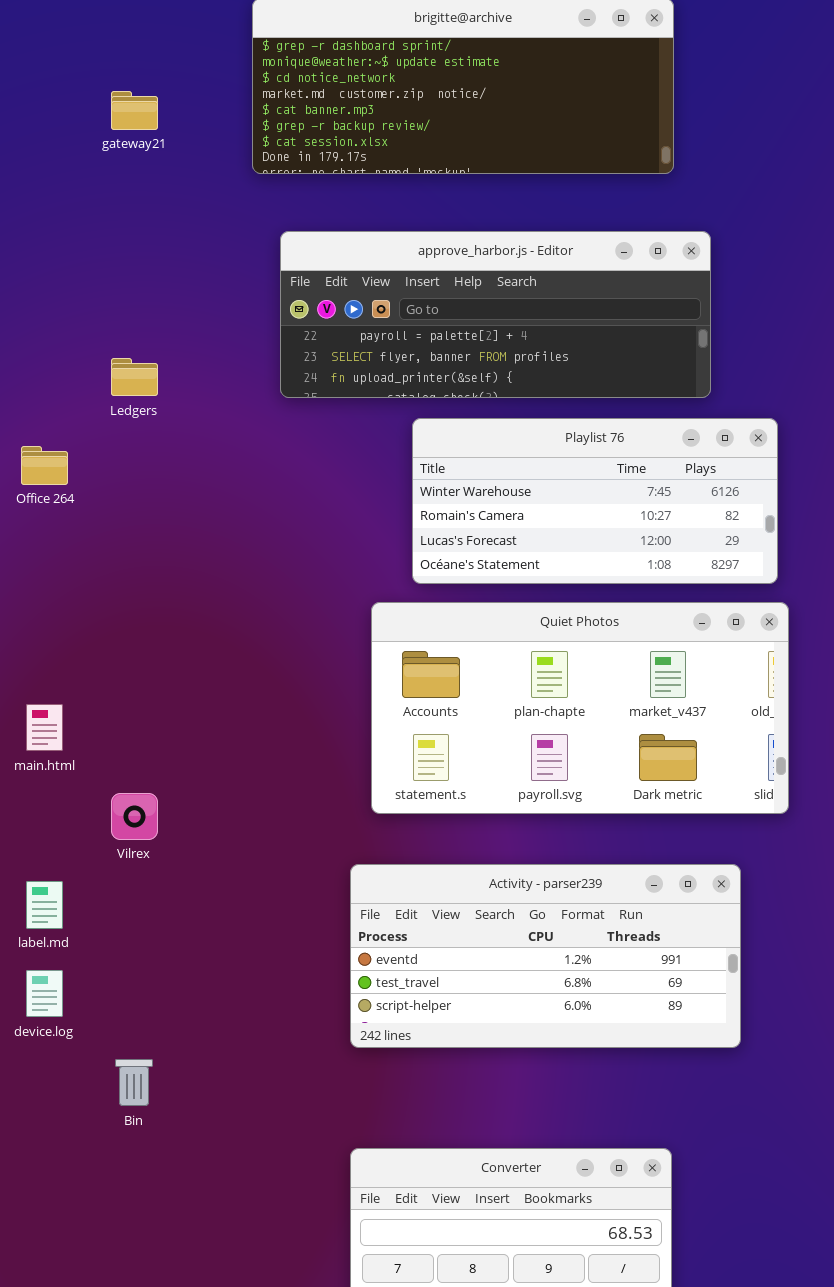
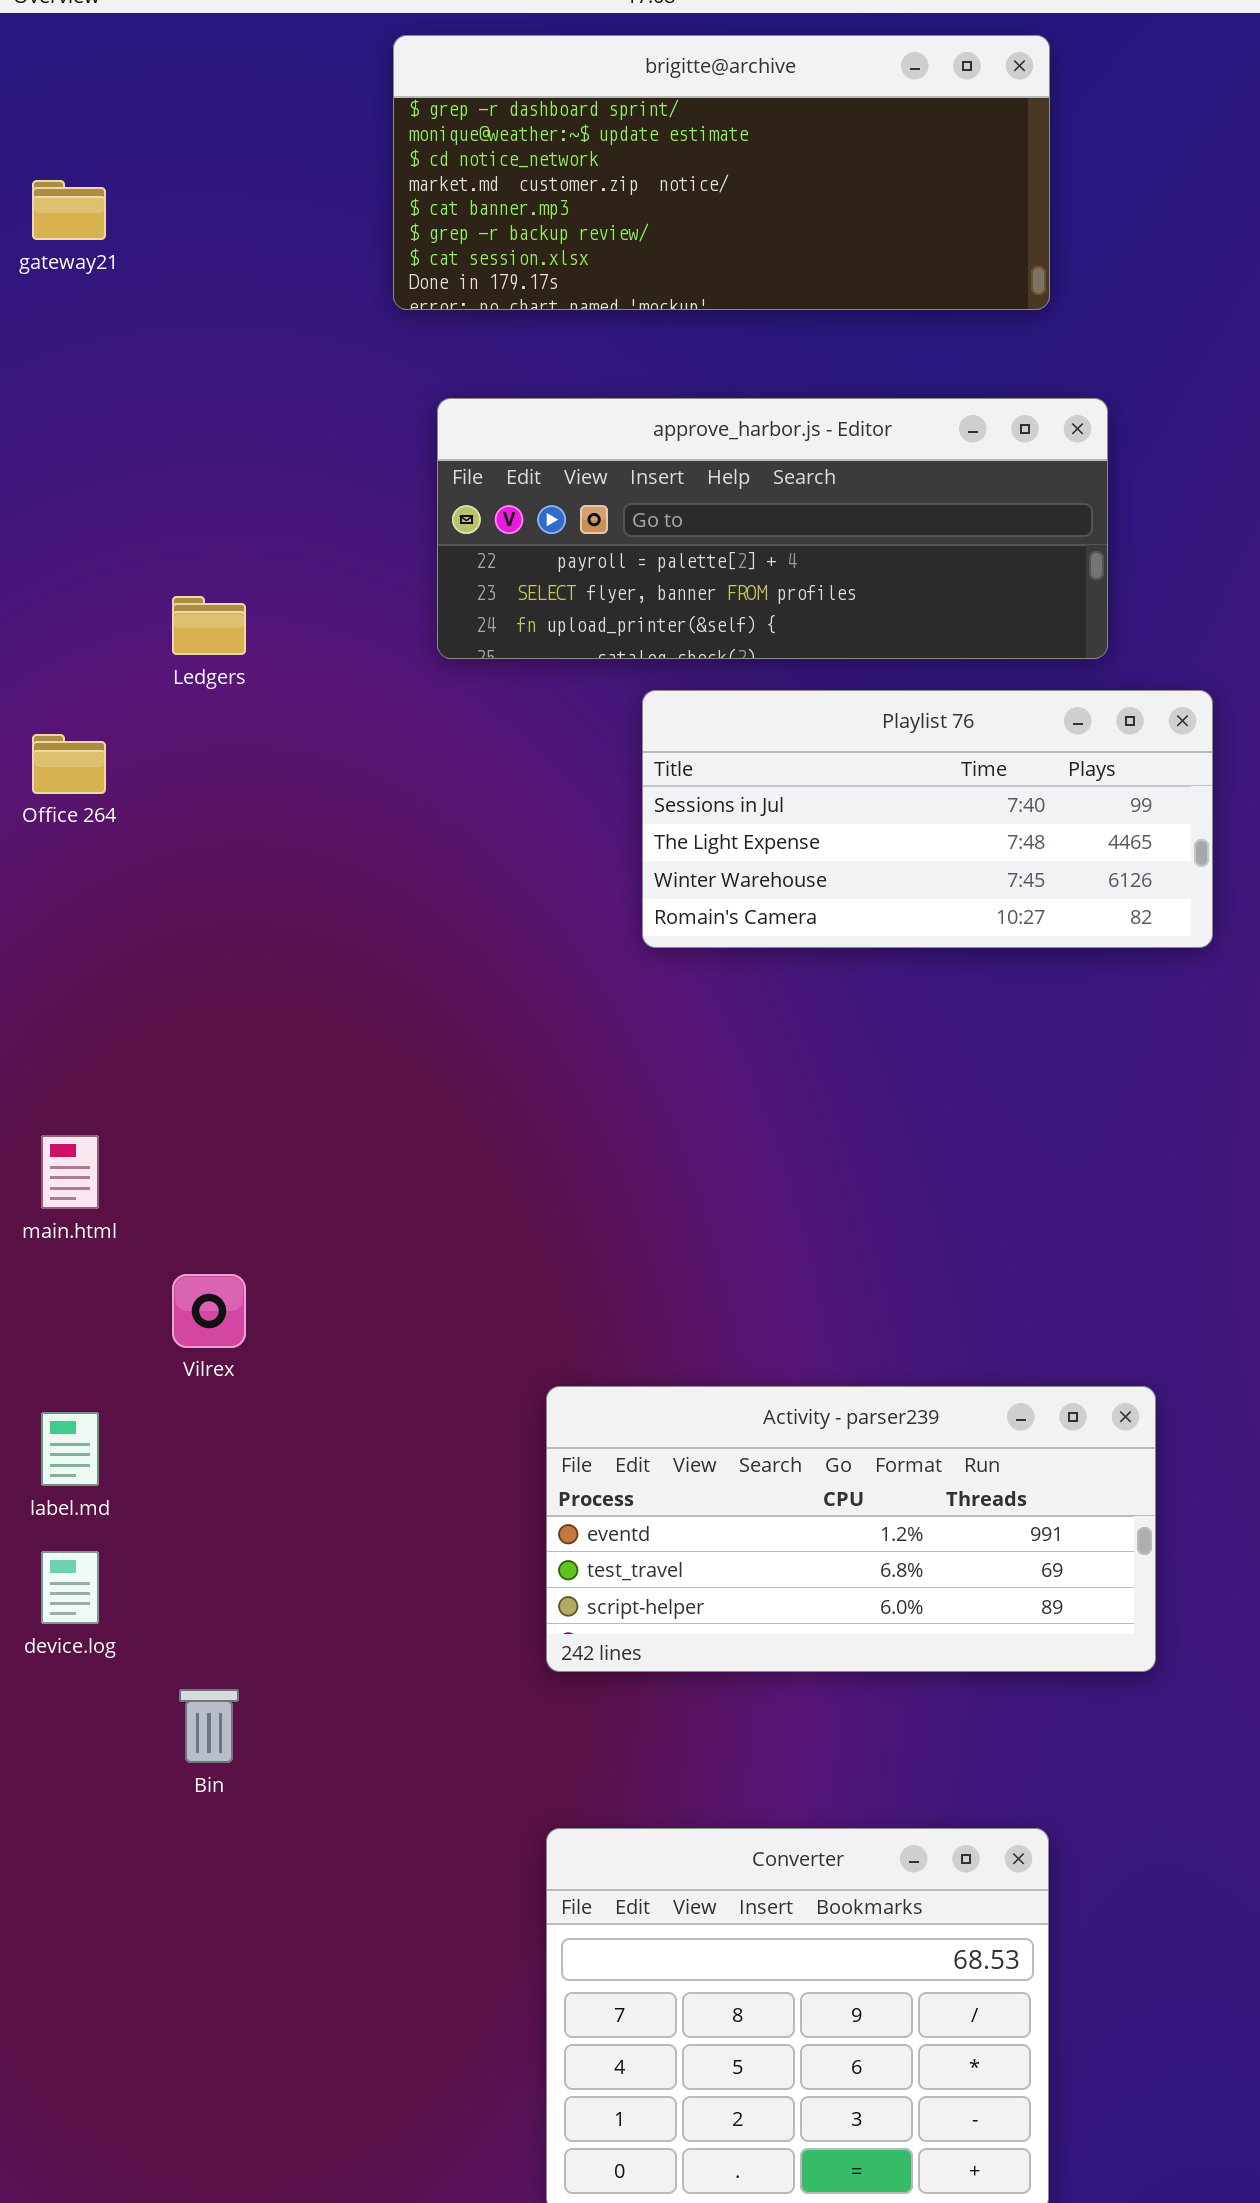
gateway21: [111,91,158,130] -> [32,180,106,240], moved
Playlist 76: [412,418,778,584] -> [642,690,1213,948], scrolled up 2 rows
Quiet Photos: [371,602,789,814] -> none, closed

